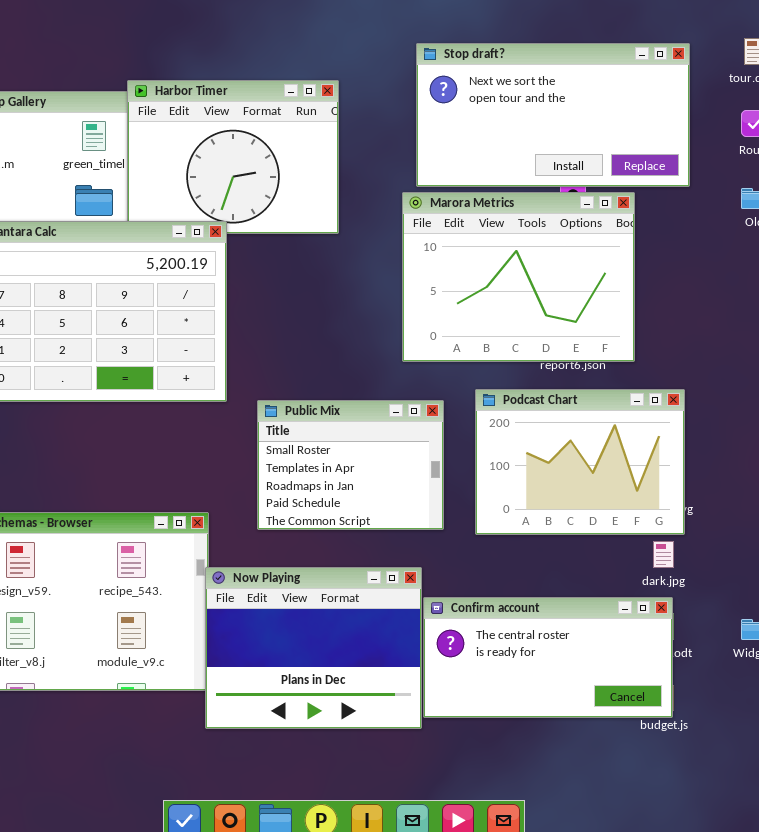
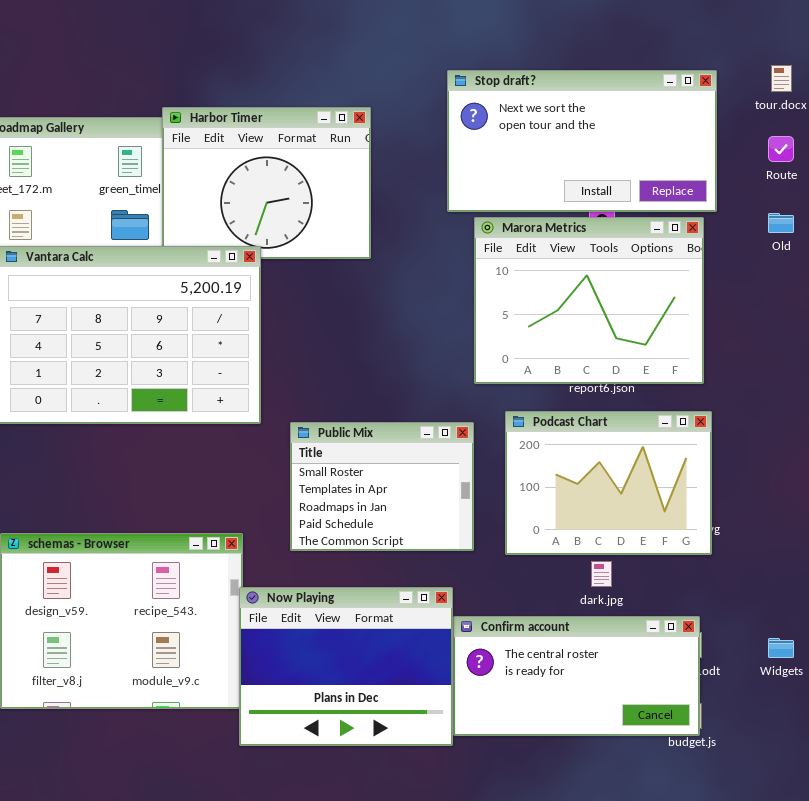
Marora Metrics: [402,192,635,362] -> [474,217,704,384], moved
dark.jpg: [653,541,674,568] -> [591,561,612,587], moved

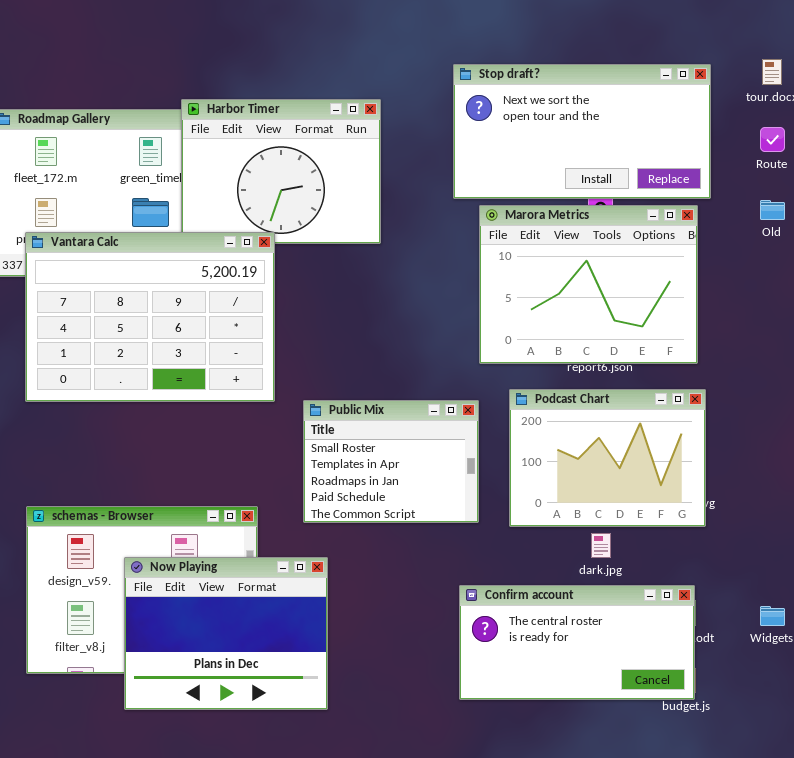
Now Playing: [239,587,453,746] -> [124,557,328,710], moved

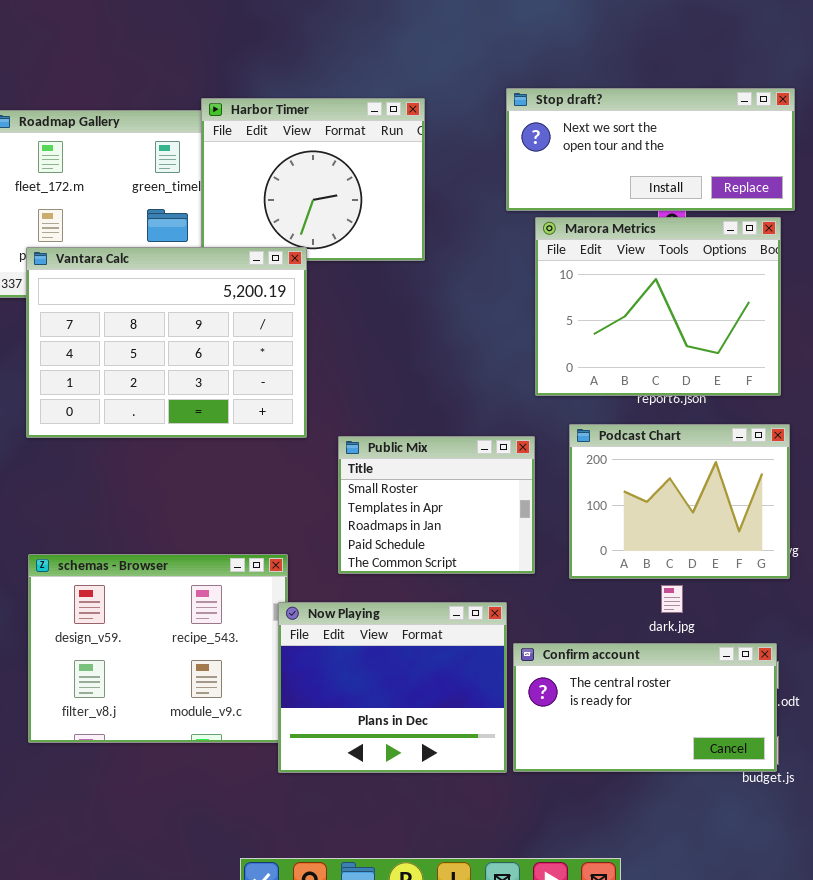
Stop draft?: [453,64,711,199] -> [506,88,795,211], resized
Now Playing: [124,557,328,710] -> [278,602,507,773], moved

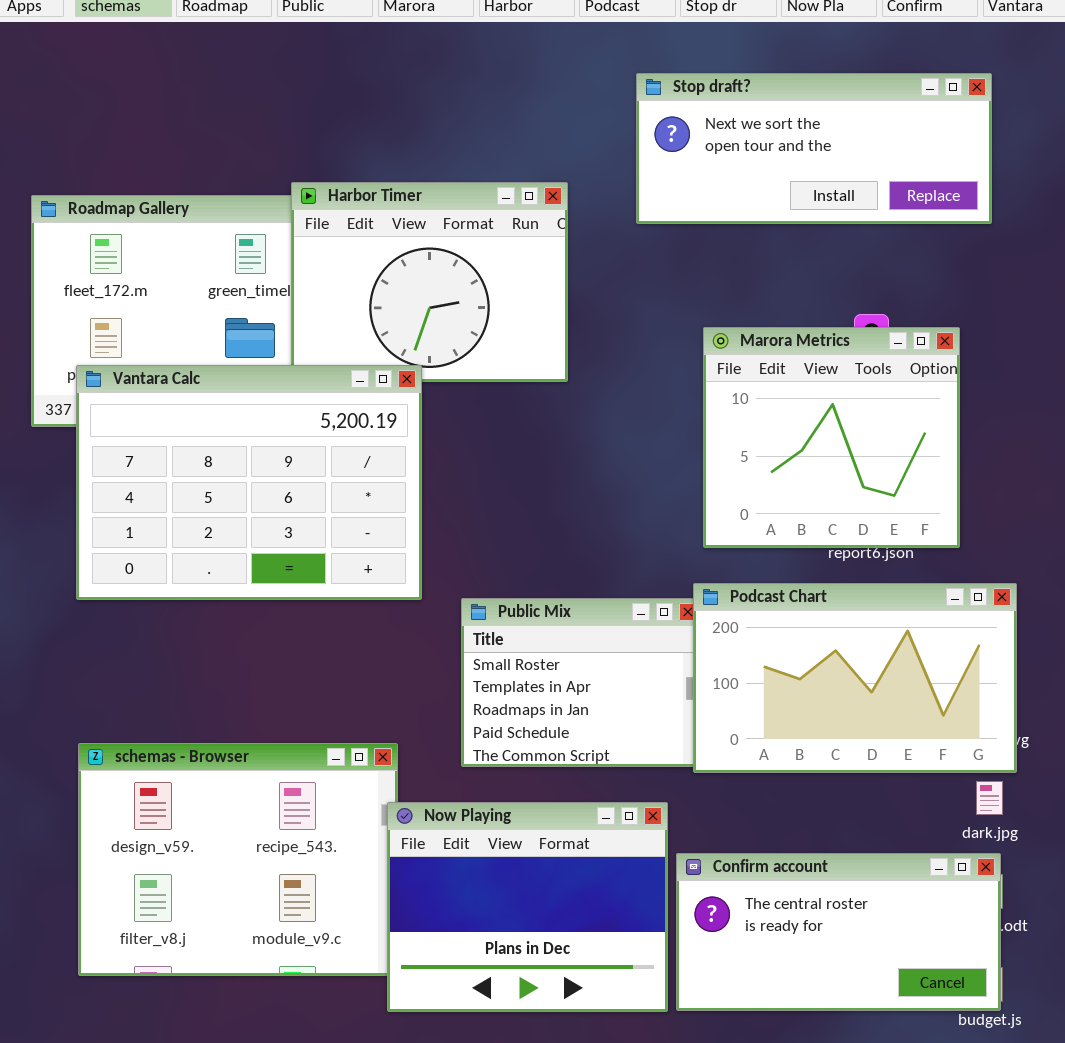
Stop draft?: [506,88,795,211] -> [636,73,992,224], moved
Marora Metrics: [535,217,781,396] -> [703,327,960,548], resized
Podcast Chart: [569,424,790,579] -> [693,583,1017,773], resized
dark.jpg: [661,585,683,613] -> [976,781,1003,815], moved

